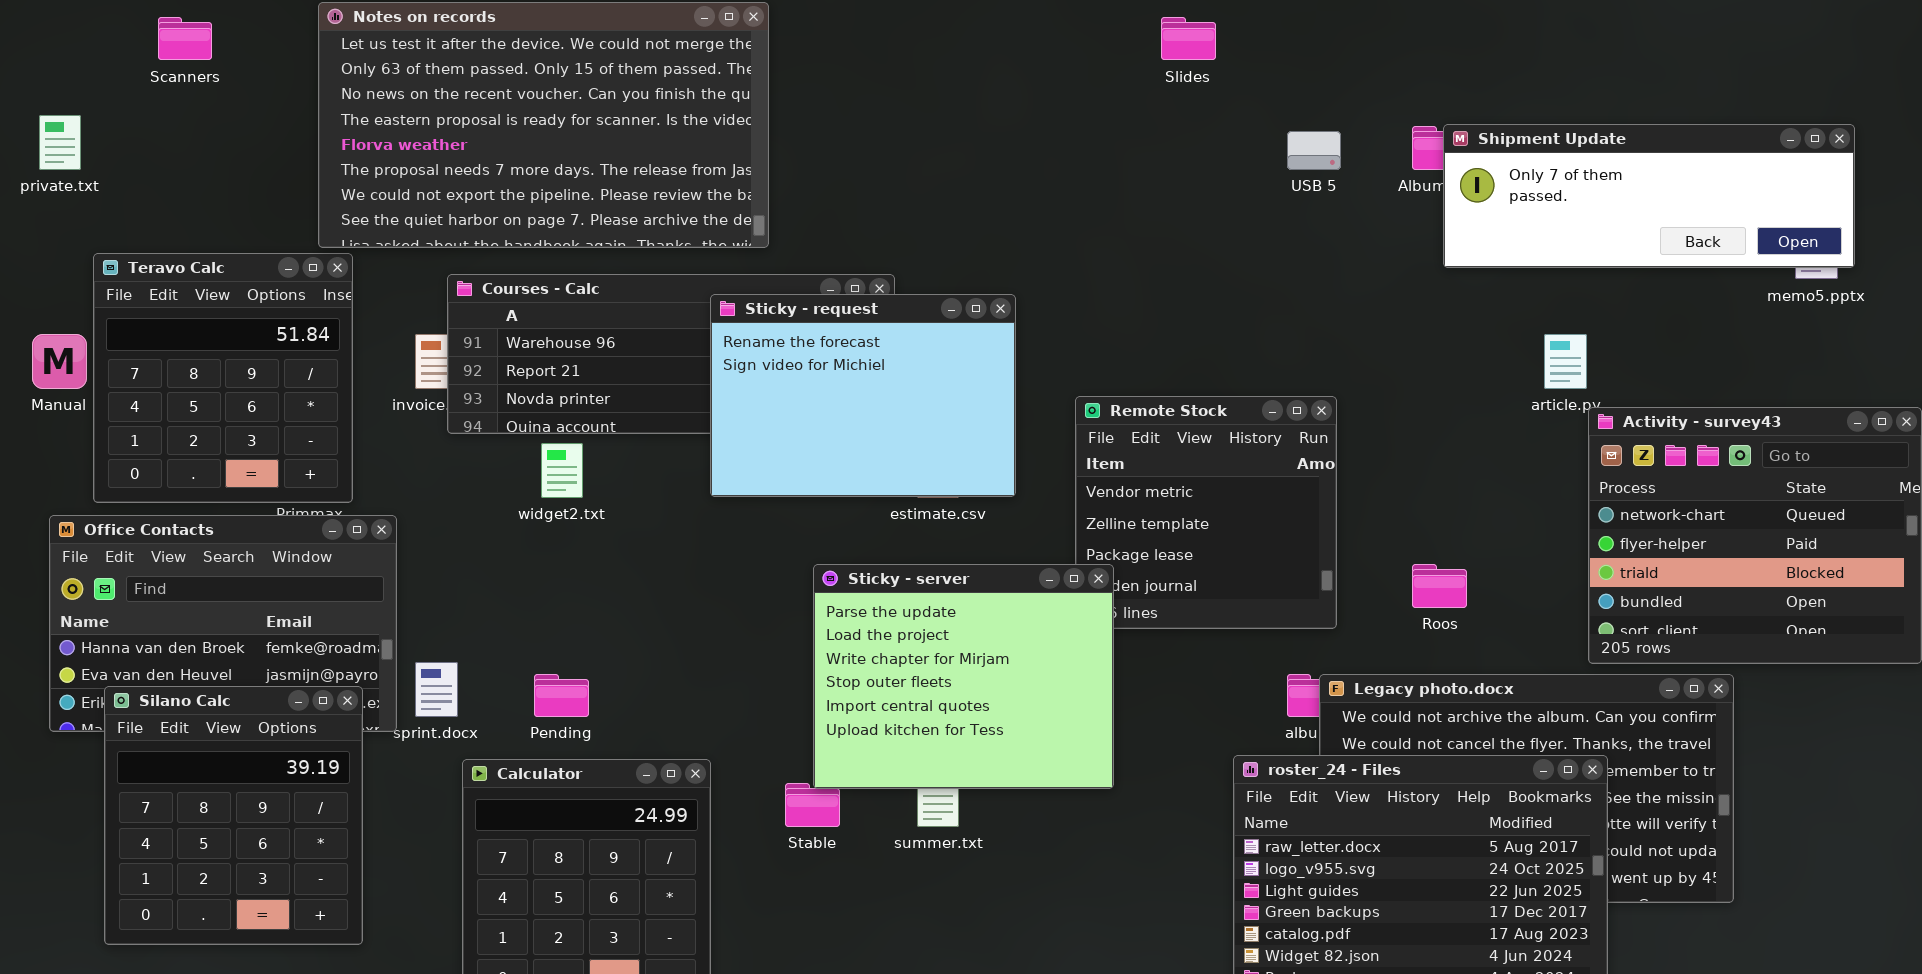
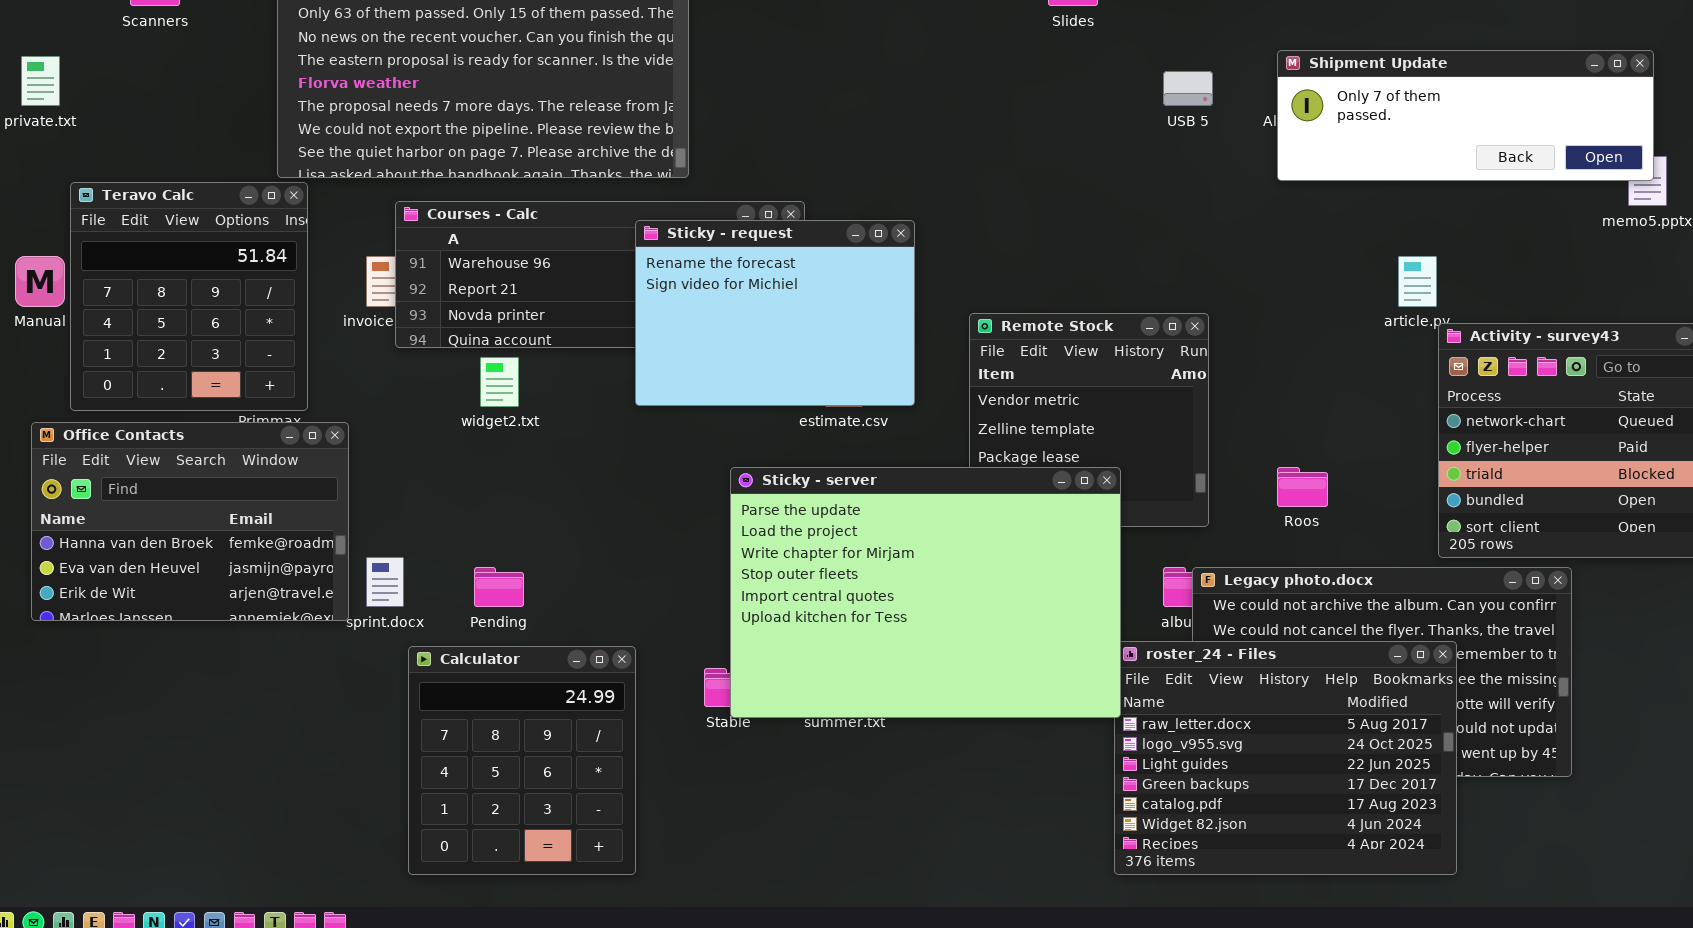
Shipment Update: [1443,124,1855,268] -> [1277,50,1654,181], moved
Sticky - server: [813,564,1114,789] -> [730,467,1121,718], resized
Silano Calc: [104,686,363,945] -> none, closed

